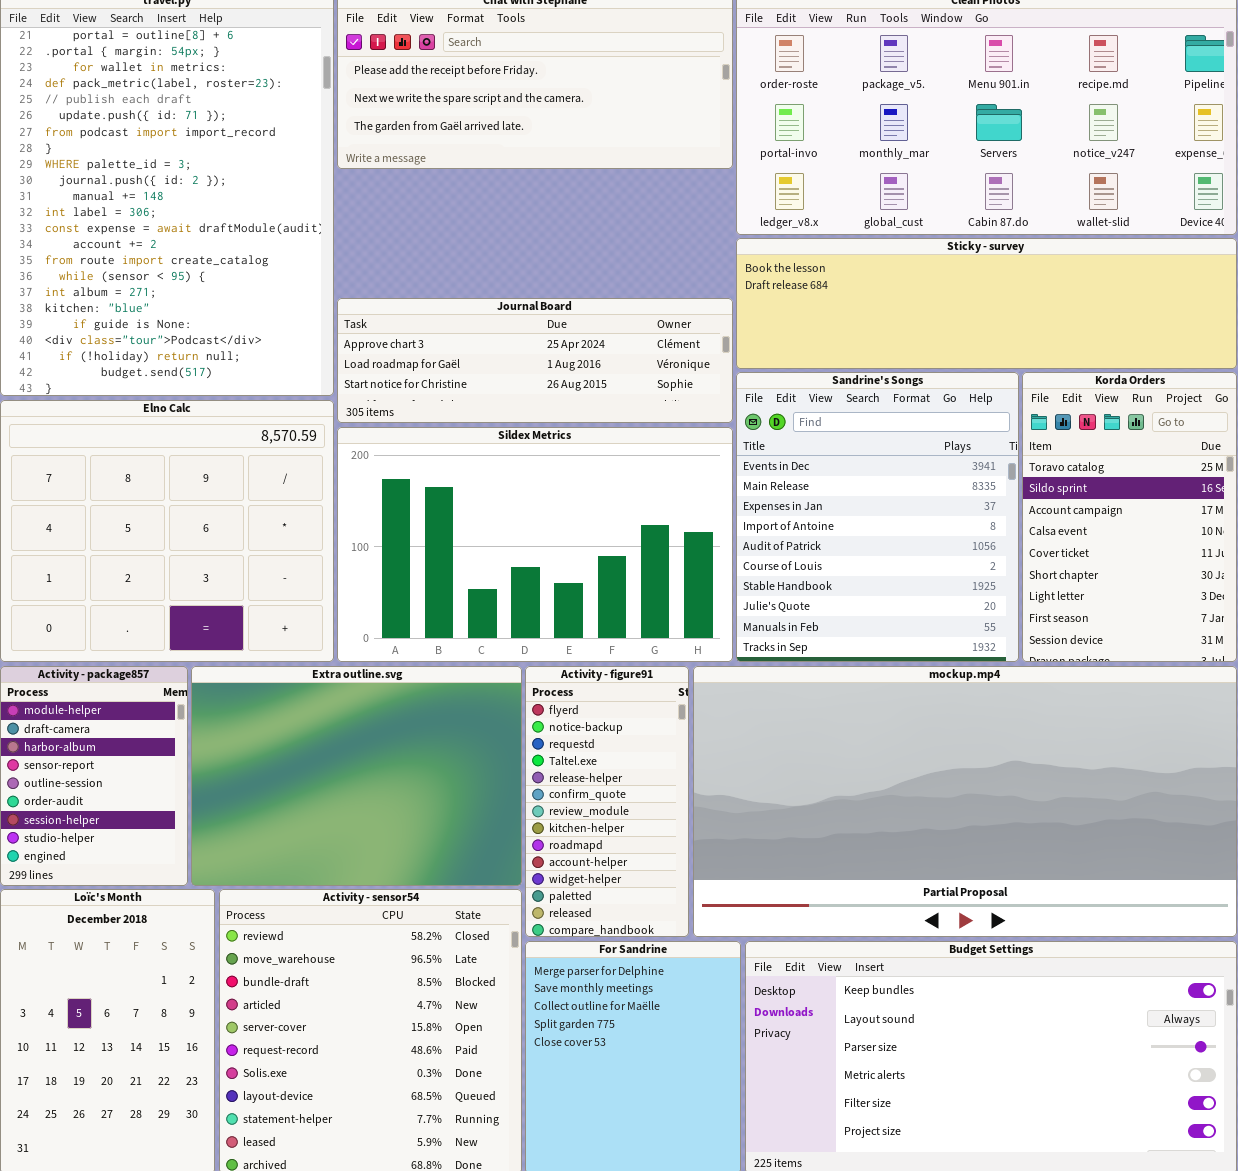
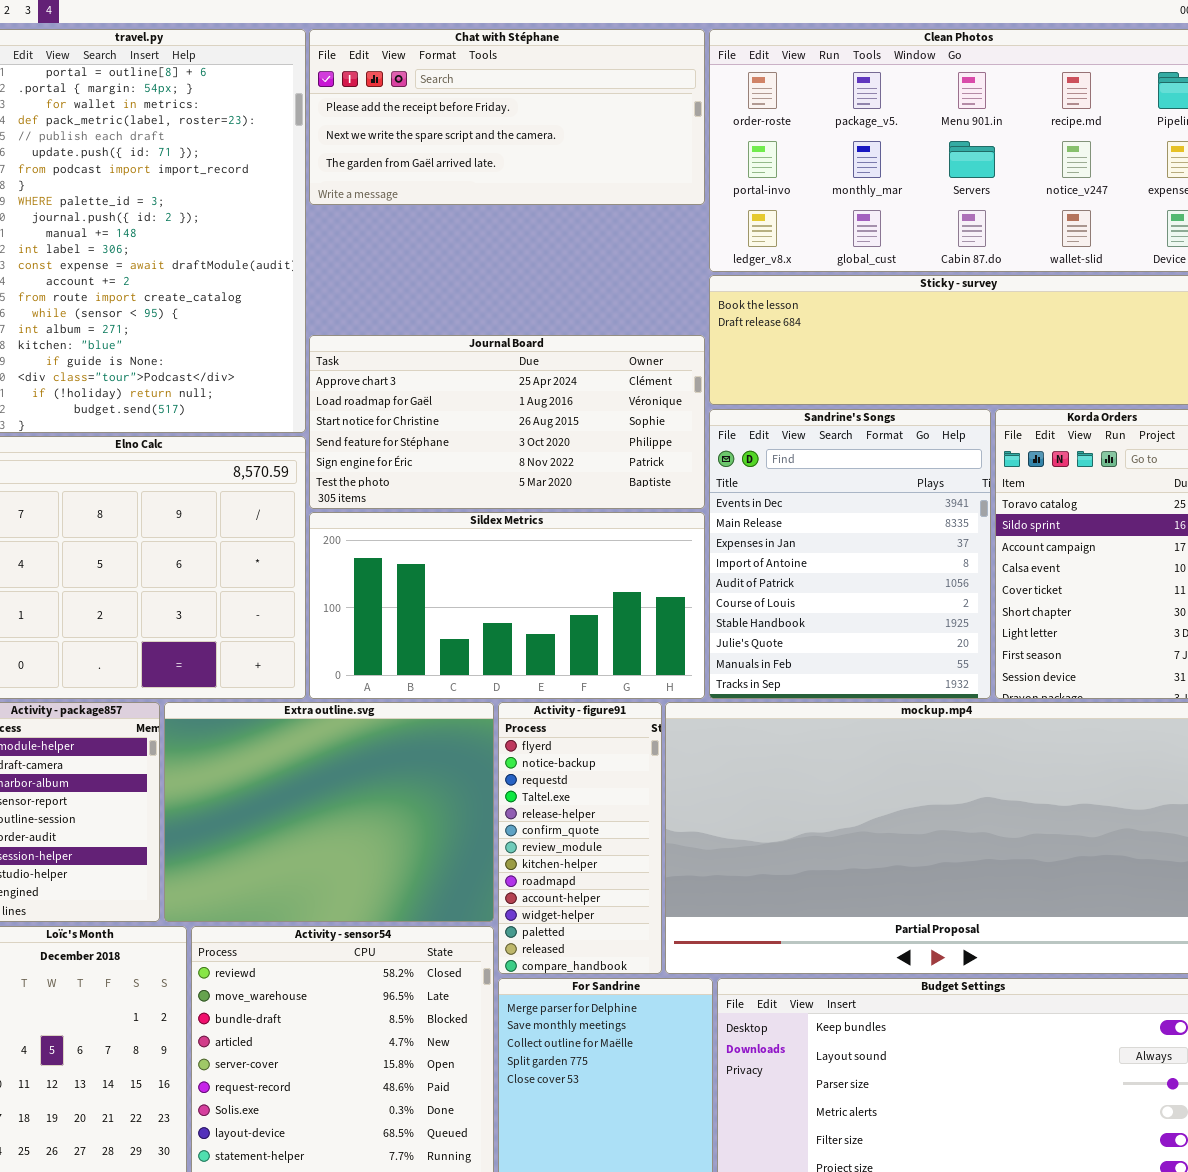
Journal Board: [337,298,733,423] -> [309,335,705,509], resized
Sildex Metrics: [337,427,733,662] -> [309,512,705,699], resized

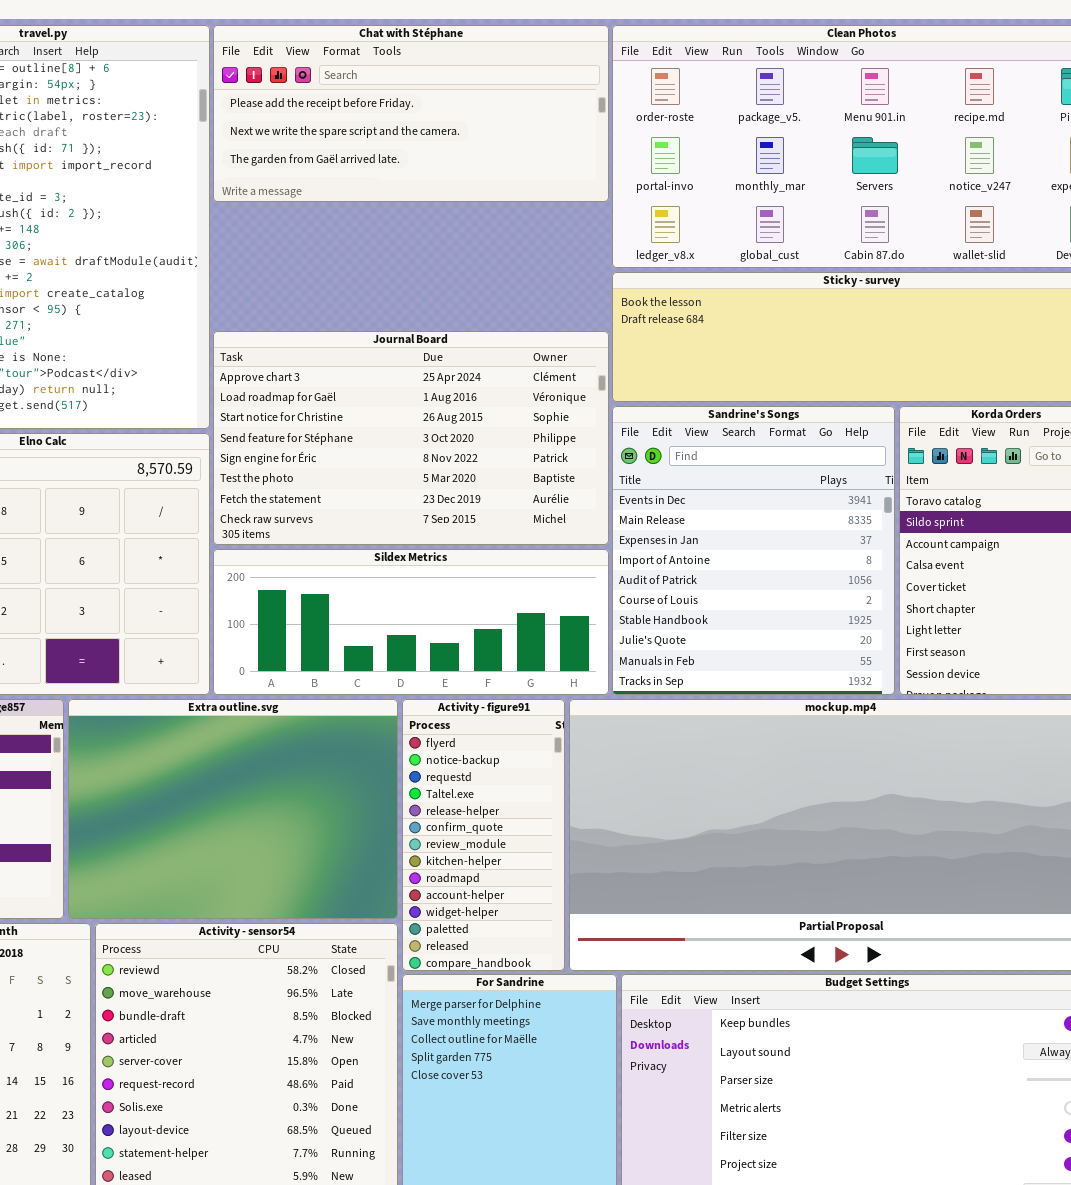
Journal Board: [309,335,705,509] -> [213,331,609,545], resized
Sildex Metrics: [309,512,705,699] -> [213,549,609,695], resized

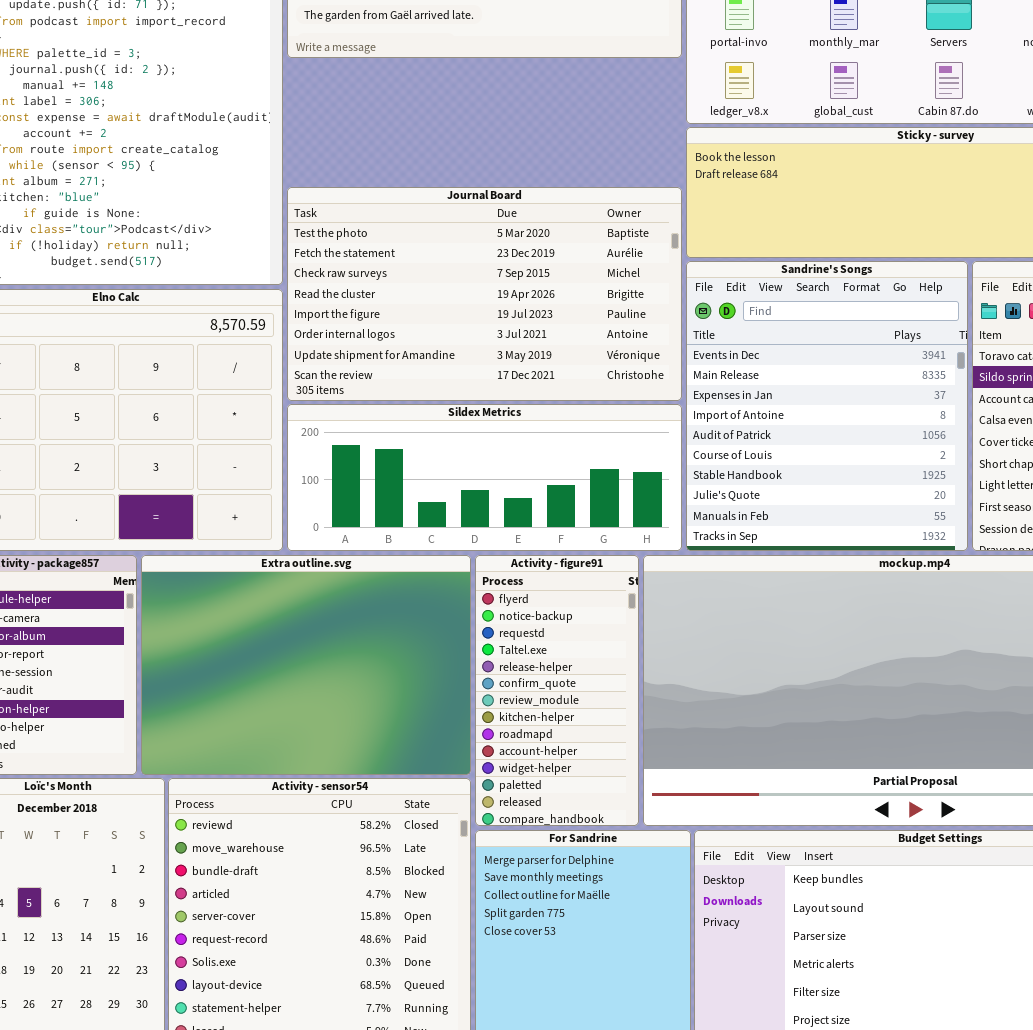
Journal Board: [213,331,609,545] -> [287,187,682,401], scrolled down 5 rows

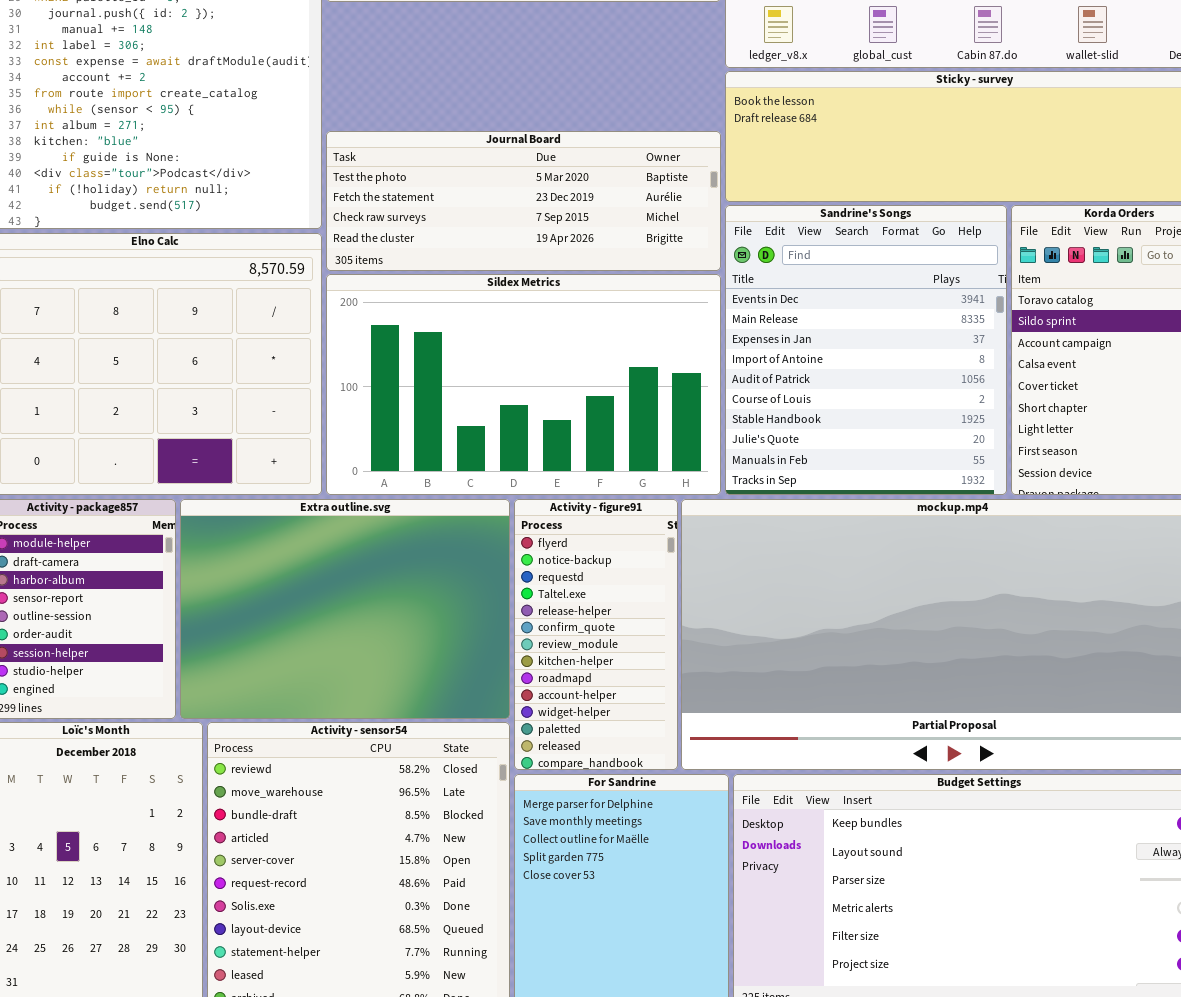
Journal Board: [287,187,682,401] -> [326,131,721,271], resized
Sildex Metrics: [287,404,682,551] -> [326,274,721,495], resized

